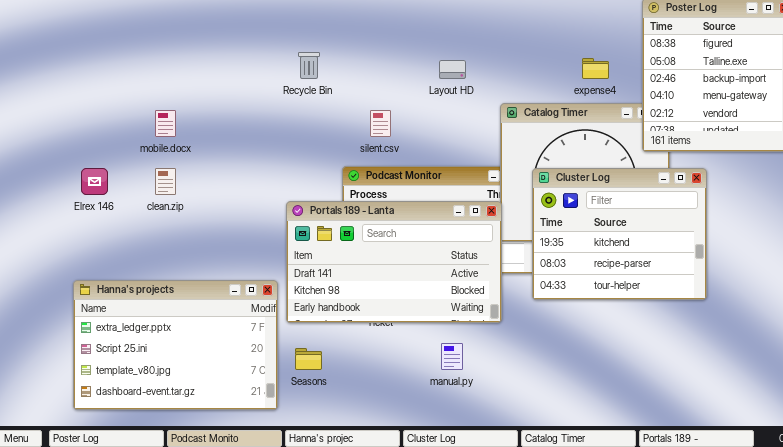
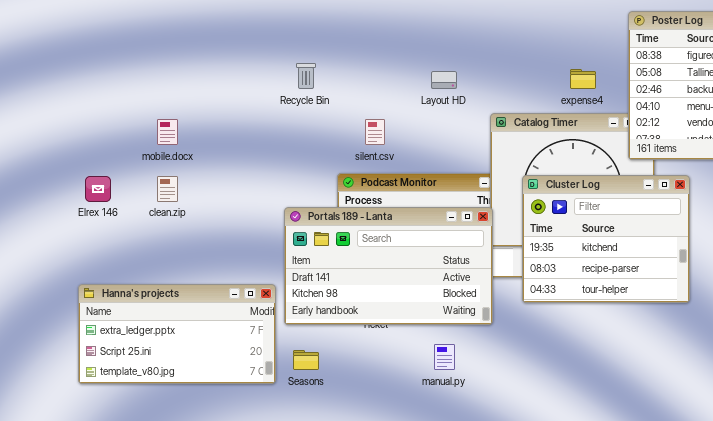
Hanna's projects: [73,280,278,410] -> [78,284,276,384], resized

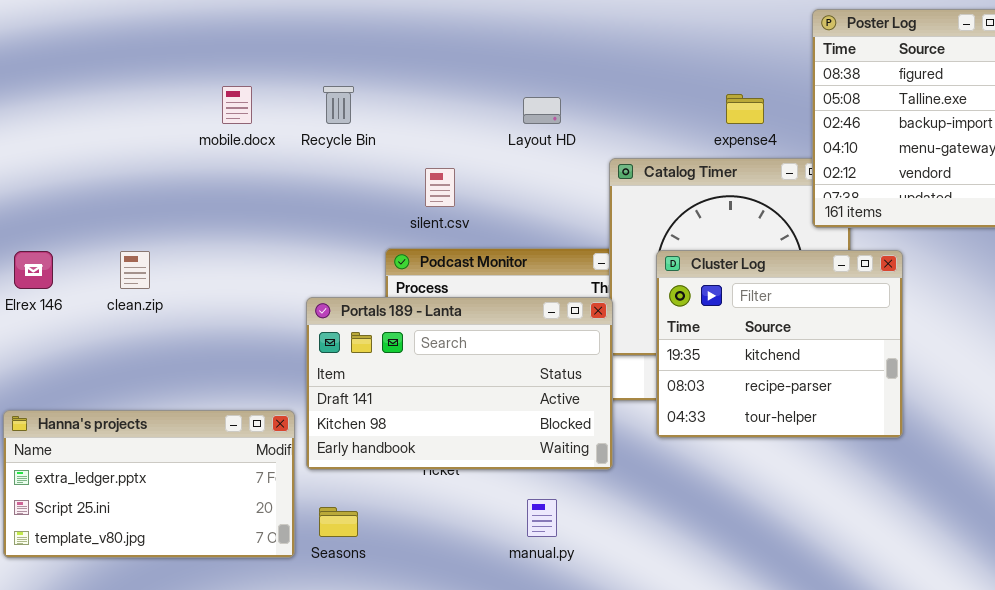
mobile.docx: [157,119,178,145] -> [222,86,252,124], moved

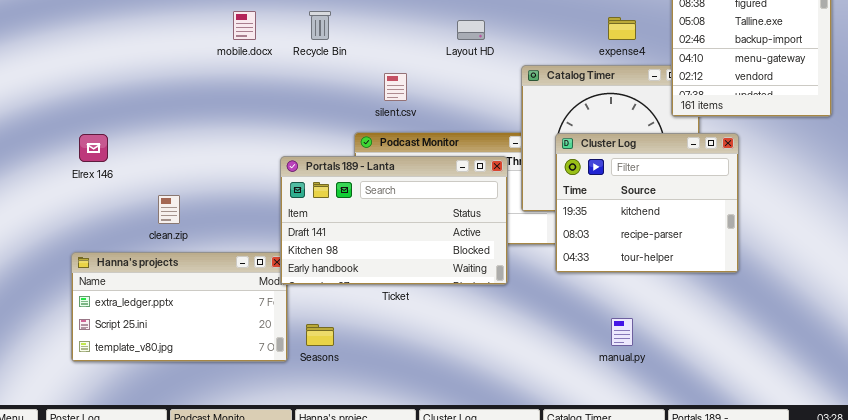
clean.zip: [120,251,150,289] -> [158,195,180,224], moved
Portals 189 - Lanta: [306,297,613,470] -> [280,156,508,285], moved
manual.py: [527,499,557,537] -> [611,318,633,346], moved

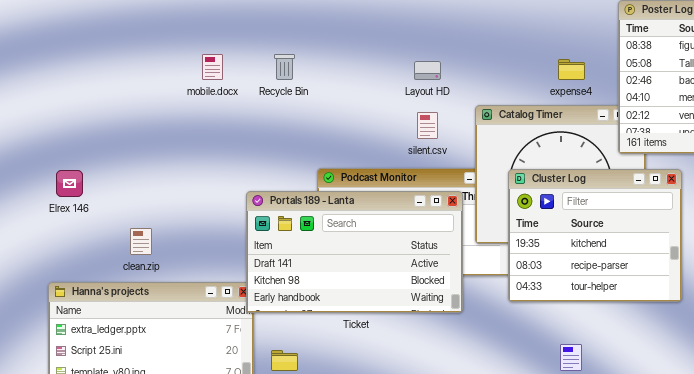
silent.csv: [384,73,407,101] -> [417,112,438,139], moved

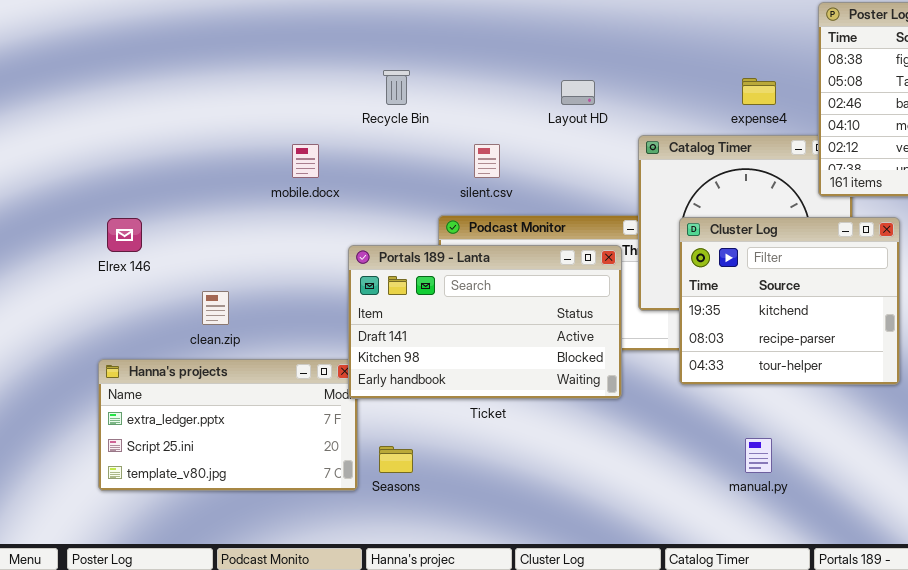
mobile.docx: [202,54,223,80] -> [292,144,319,178], moved
silent.csv: [417,112,438,139] -> [474,144,500,178], moved

